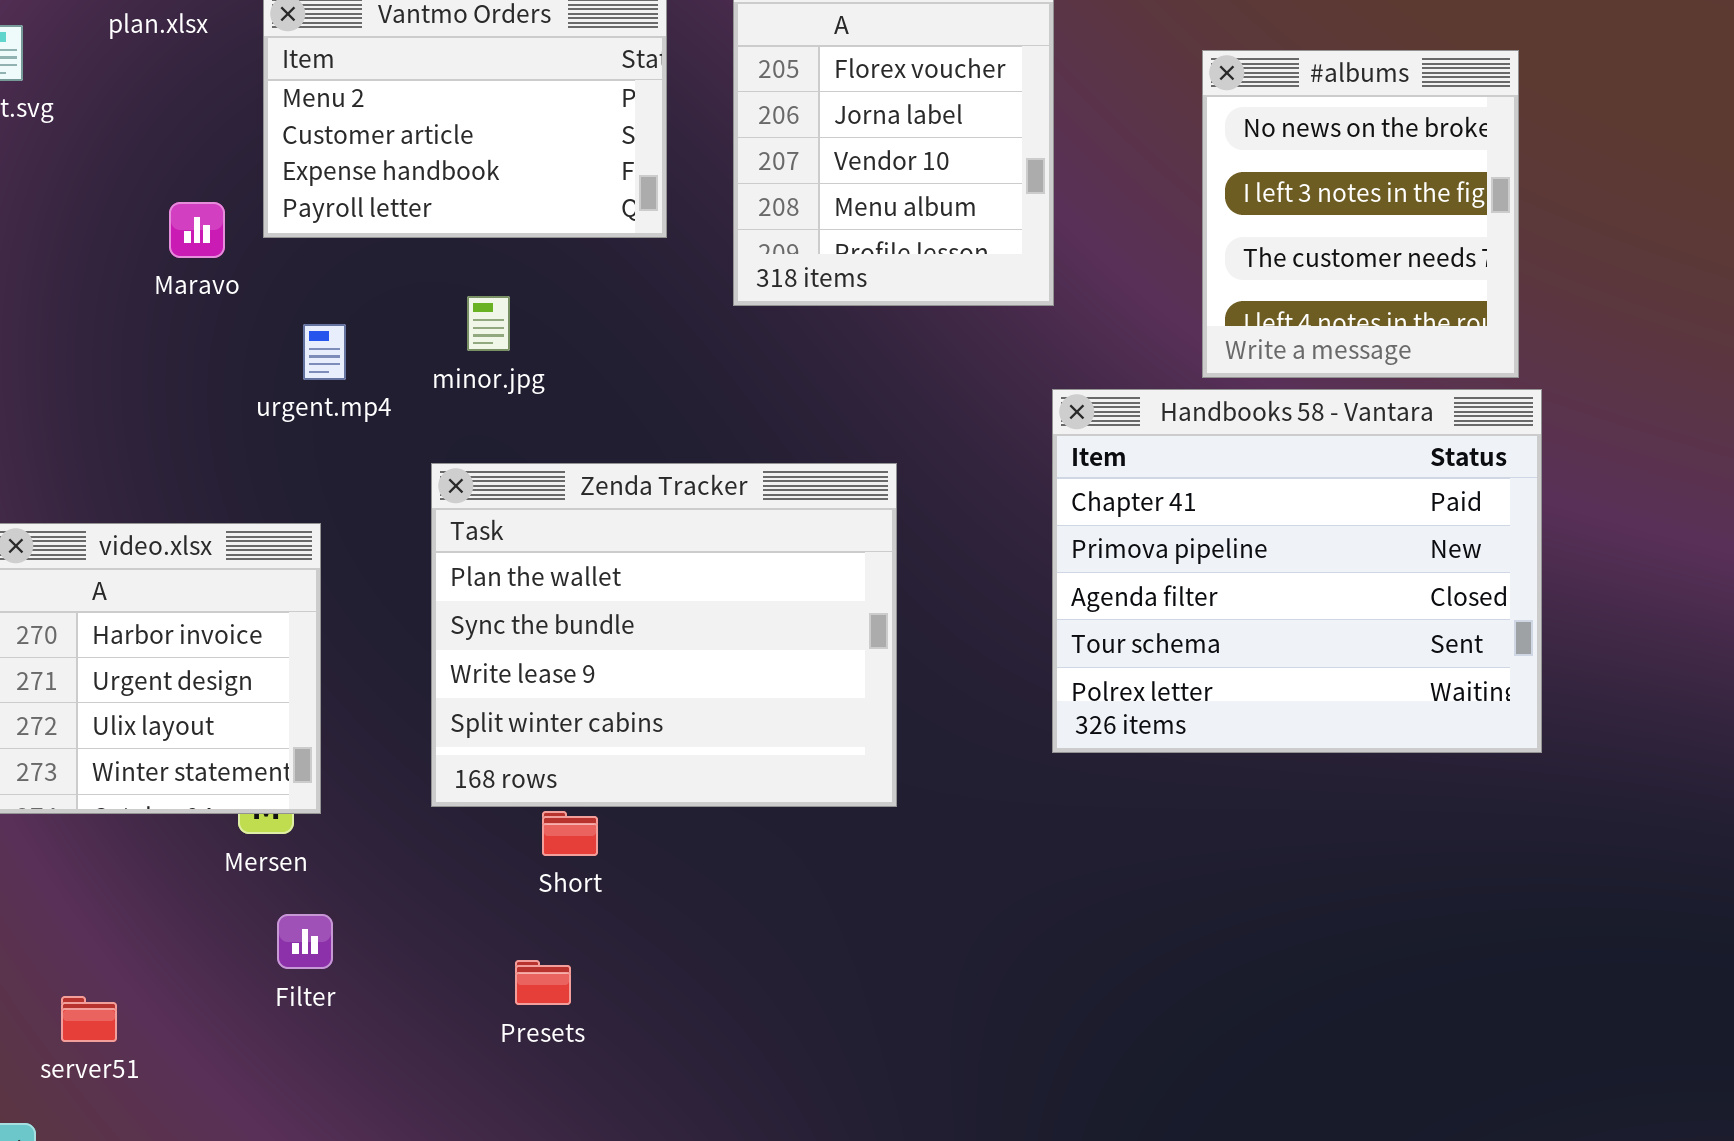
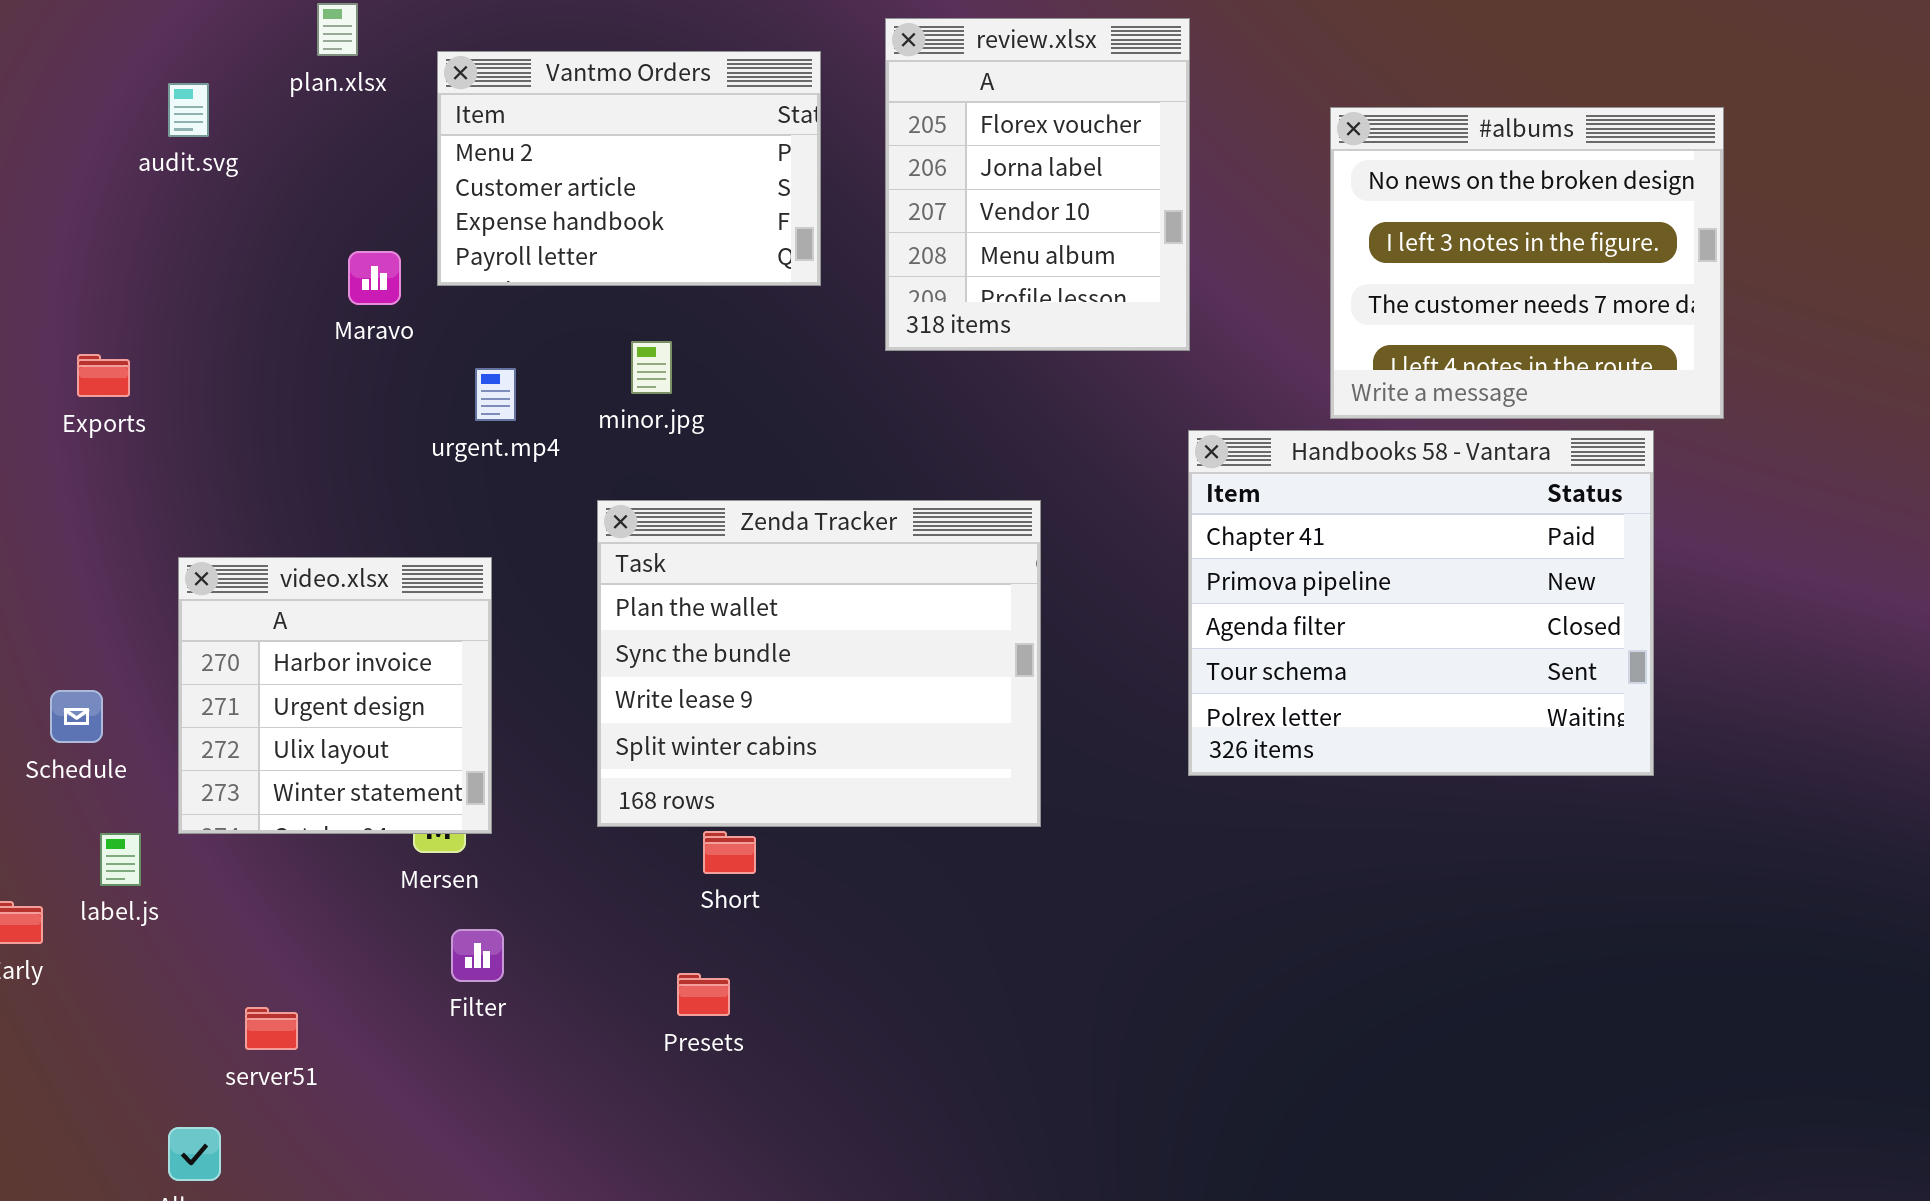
#albums: [1202,50,1519,378] -> [1330,107,1724,419], resized

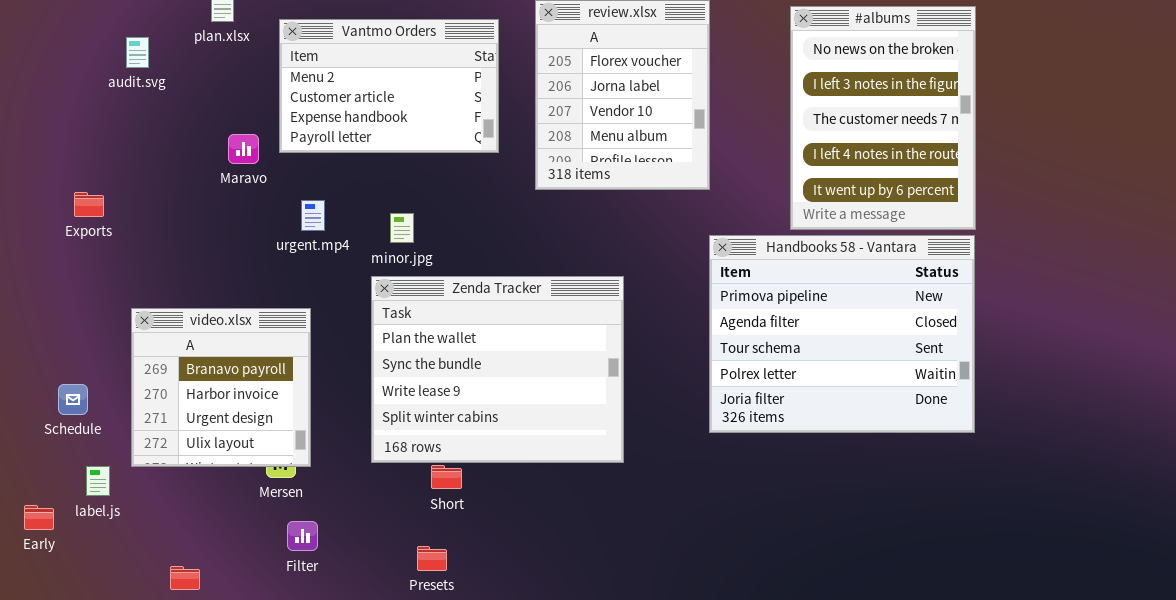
#albums: [1330,107,1724,419] -> [790,6,976,230], resized
minor.jpg: [631,341,672,394] -> [390,213,414,243], moved
Handbooks 58 - Vantara: [1188,430,1654,776] -> [709,235,975,433], scrolled down 1 row
video.xlsx: [178,557,492,834] -> [131,308,311,467], scrolled up 1 row

